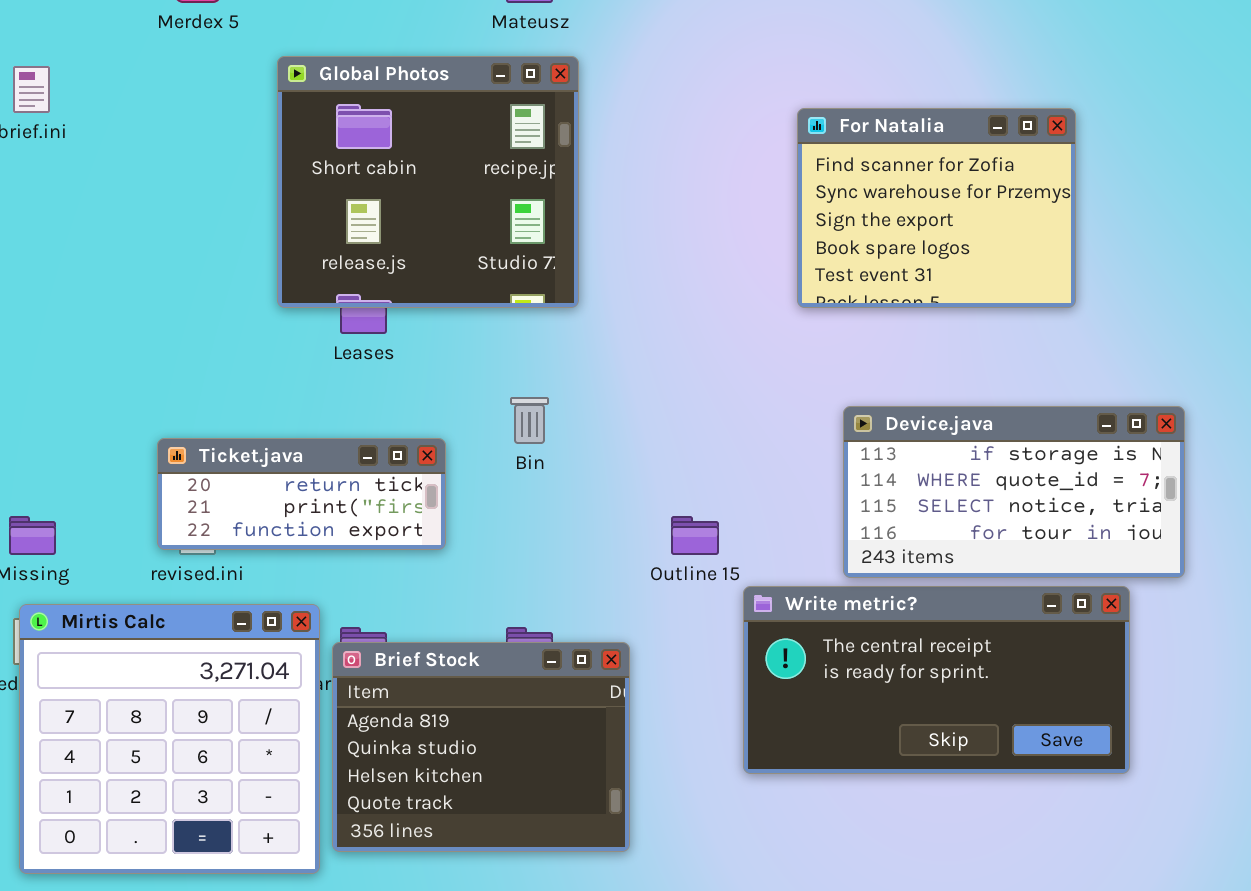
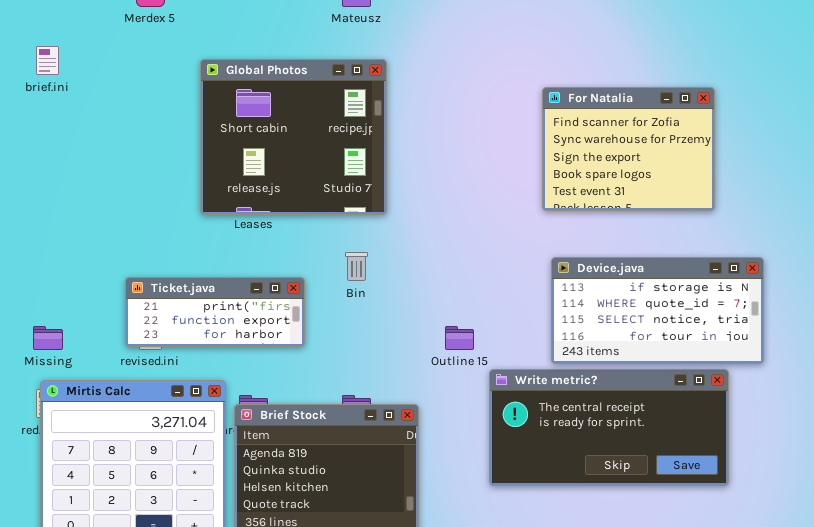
Global Photos: [277,56,579,308] -> [200,59,387,215], moved
For Natalia: [797,108,1076,308] -> [542,87,715,211], moved
Ticket.java: [157,438,446,550] -> [125,277,305,347], scrolled down 1 row

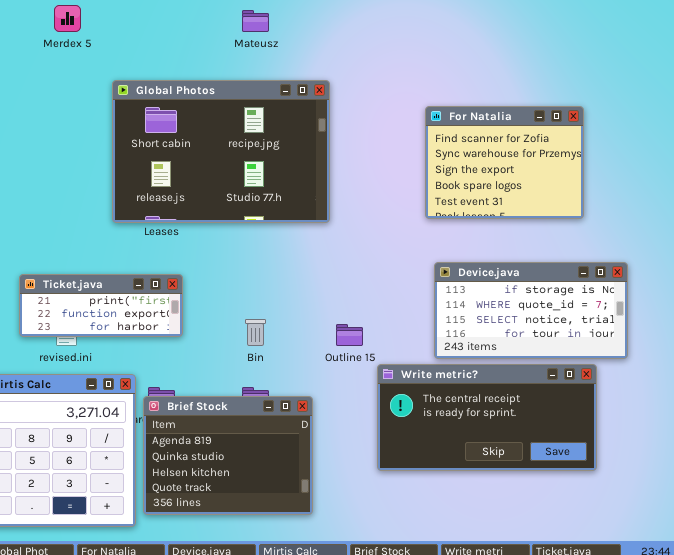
Global Photos: [200,59,387,215] -> [112,80,330,223], resized
Bin: [345,252,368,281] -> [245,319,266,346], moved
Ticket.java: [125,277,305,347] -> [19,274,183,337], moved

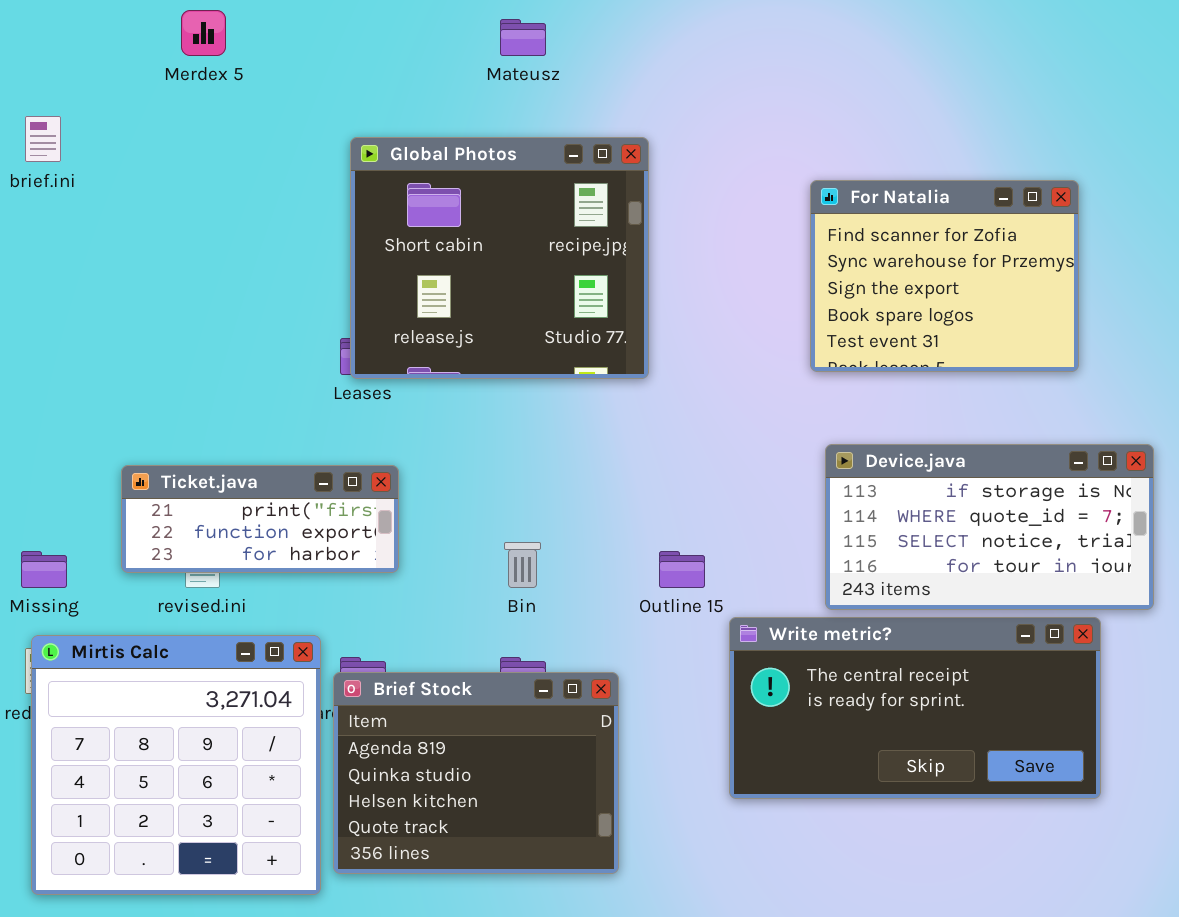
Global Photos: [112,80,330,223] -> [350,137,649,379], resized

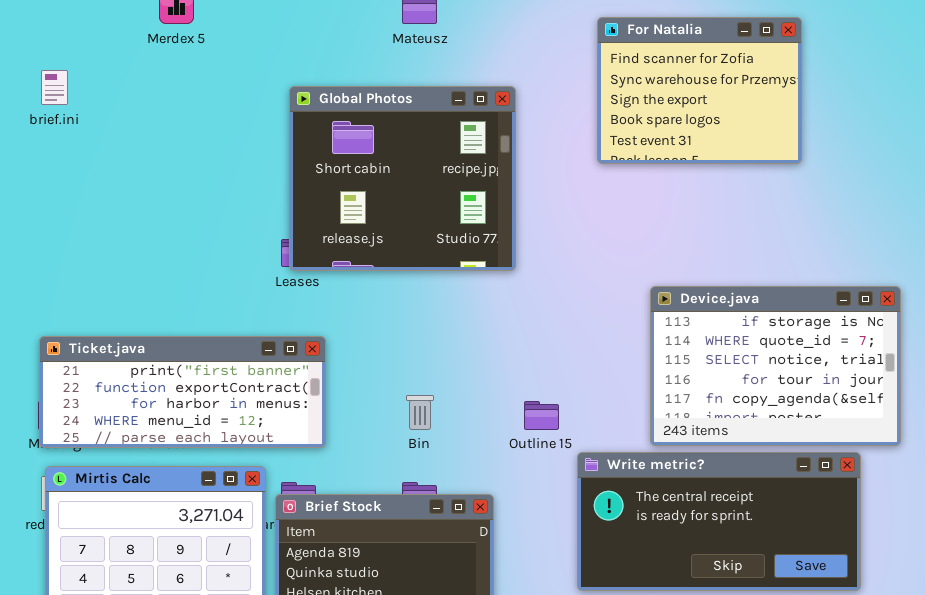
For Natalia: [810,180,1079,372] -> [597,17,802,164], moved
Device.java: [825,444,1154,610] -> [650,286,901,446], resized
Ticket.java: [121,465,399,573] -> [39,336,326,448], resized

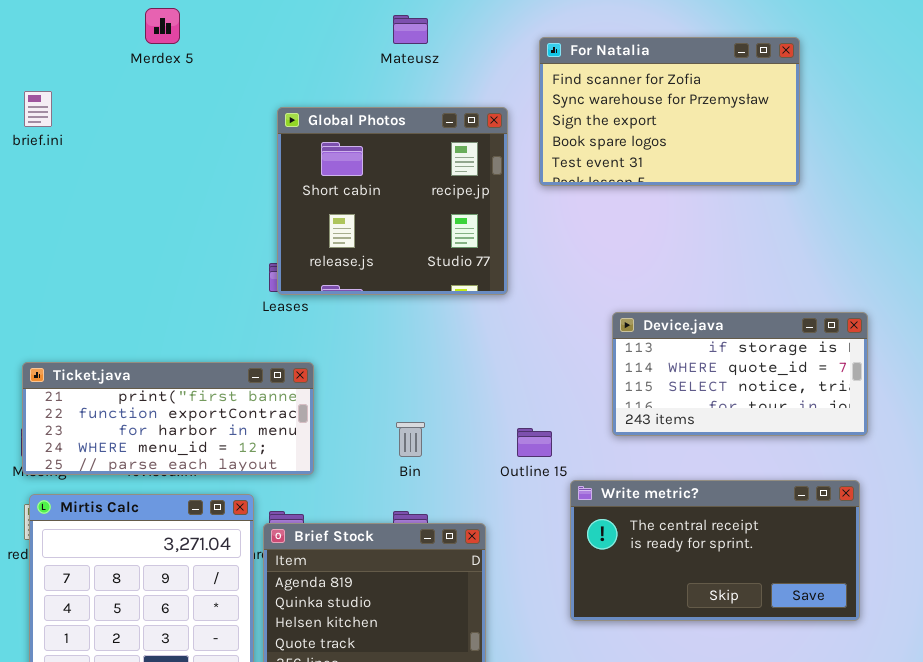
For Natalia: [597,17,802,164] -> [539,37,800,186], resized
Device.java: [650,286,901,446] -> [612,312,868,436], moved, resized

